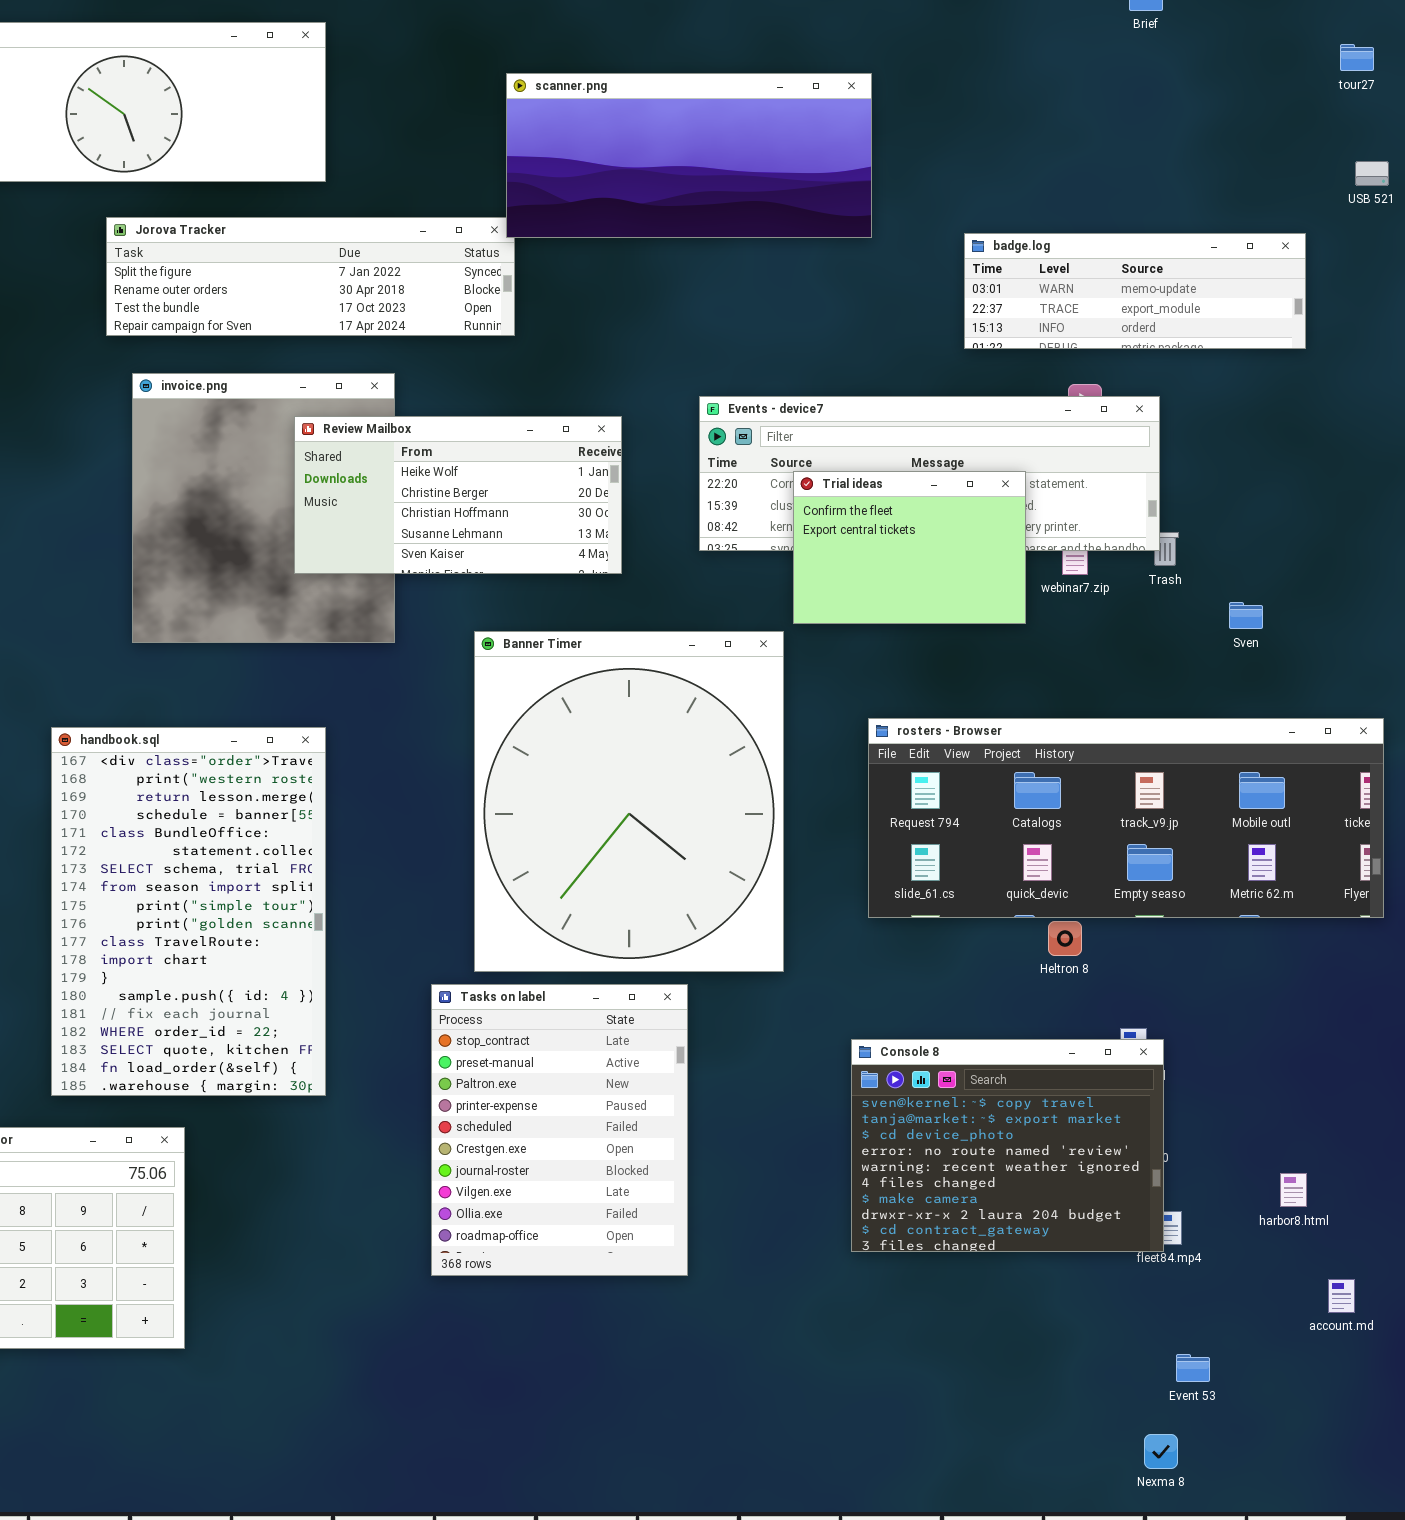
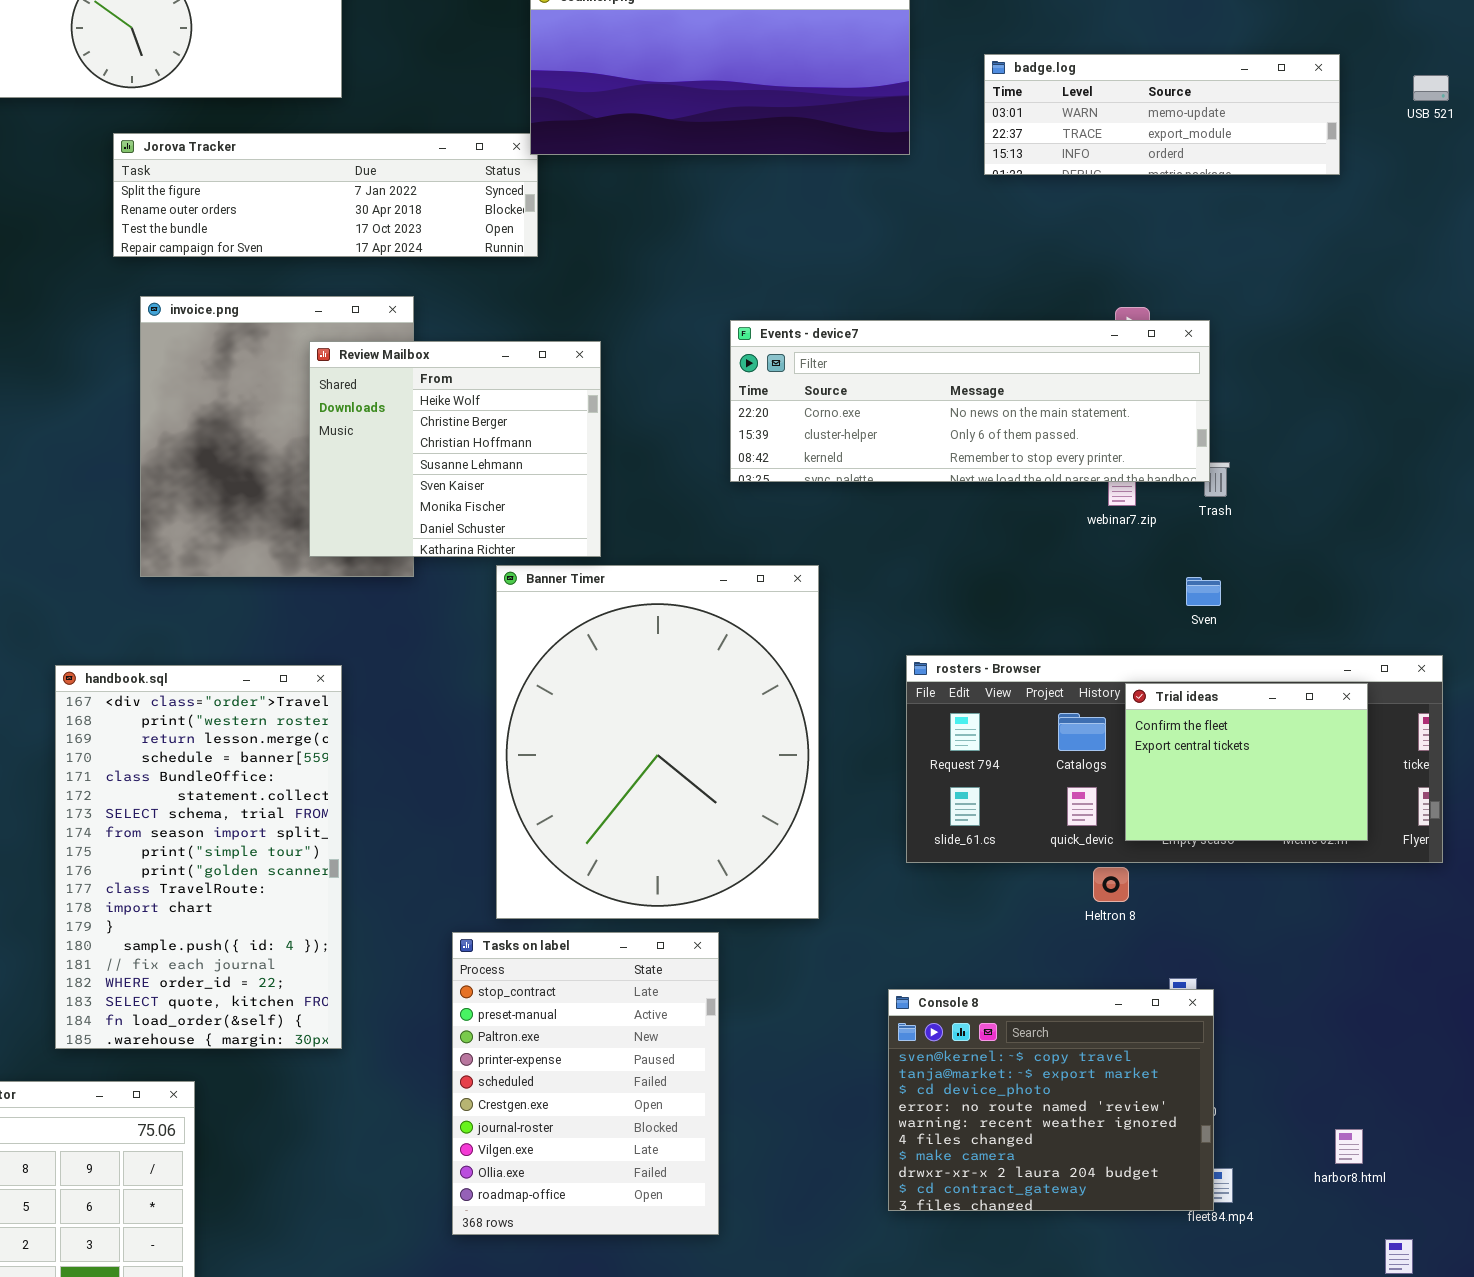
badge.log: [964,233,1306,349] -> [984,54,1340,175], moved
Review Mailbox: [294,416,622,574] -> [309,341,601,557], resized
Trial ideas: [793,471,1026,624] -> [1125,683,1368,841], moved
Sven: [1229,602,1263,629] -> [1186,577,1221,606], moved

